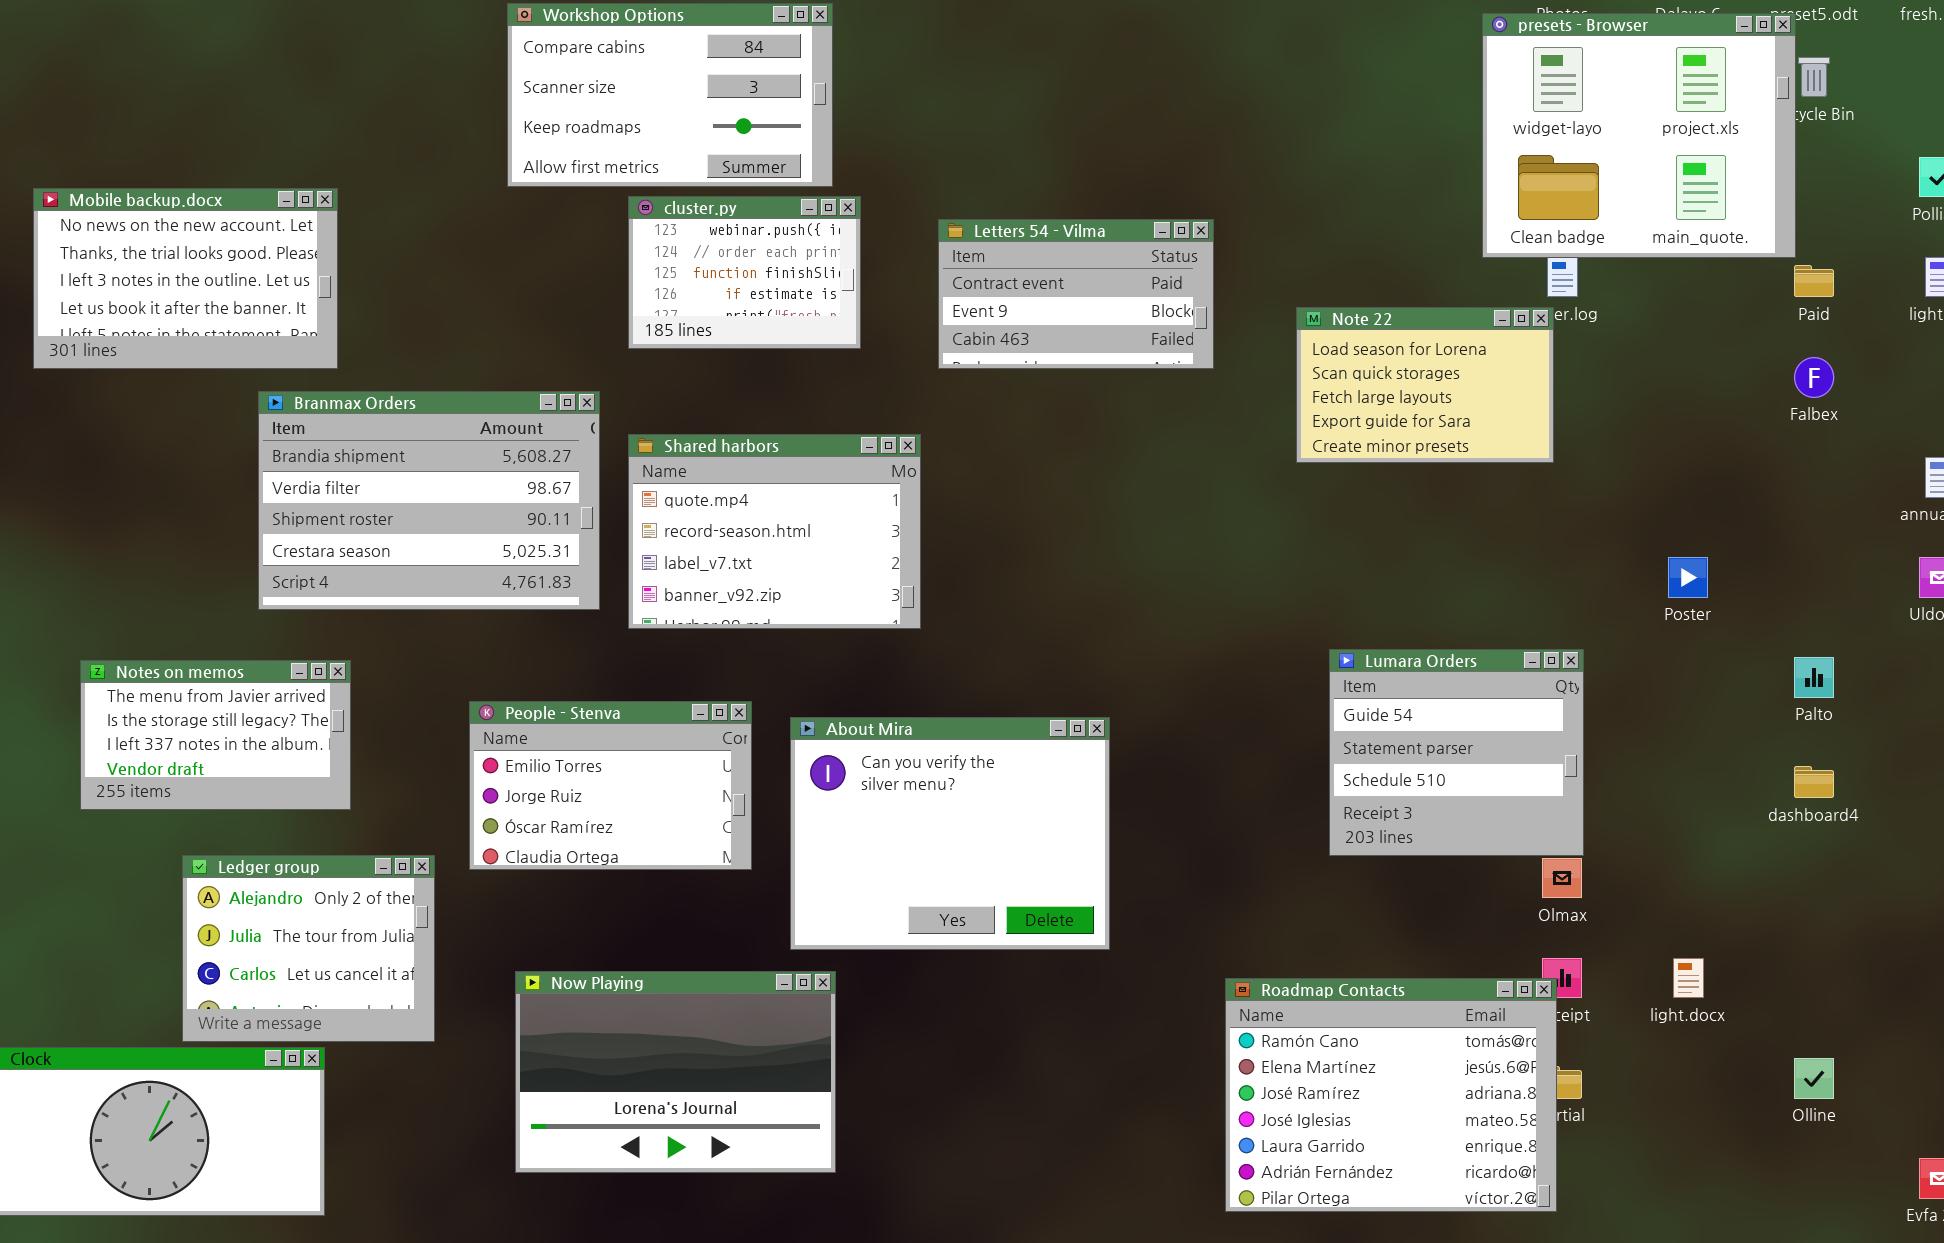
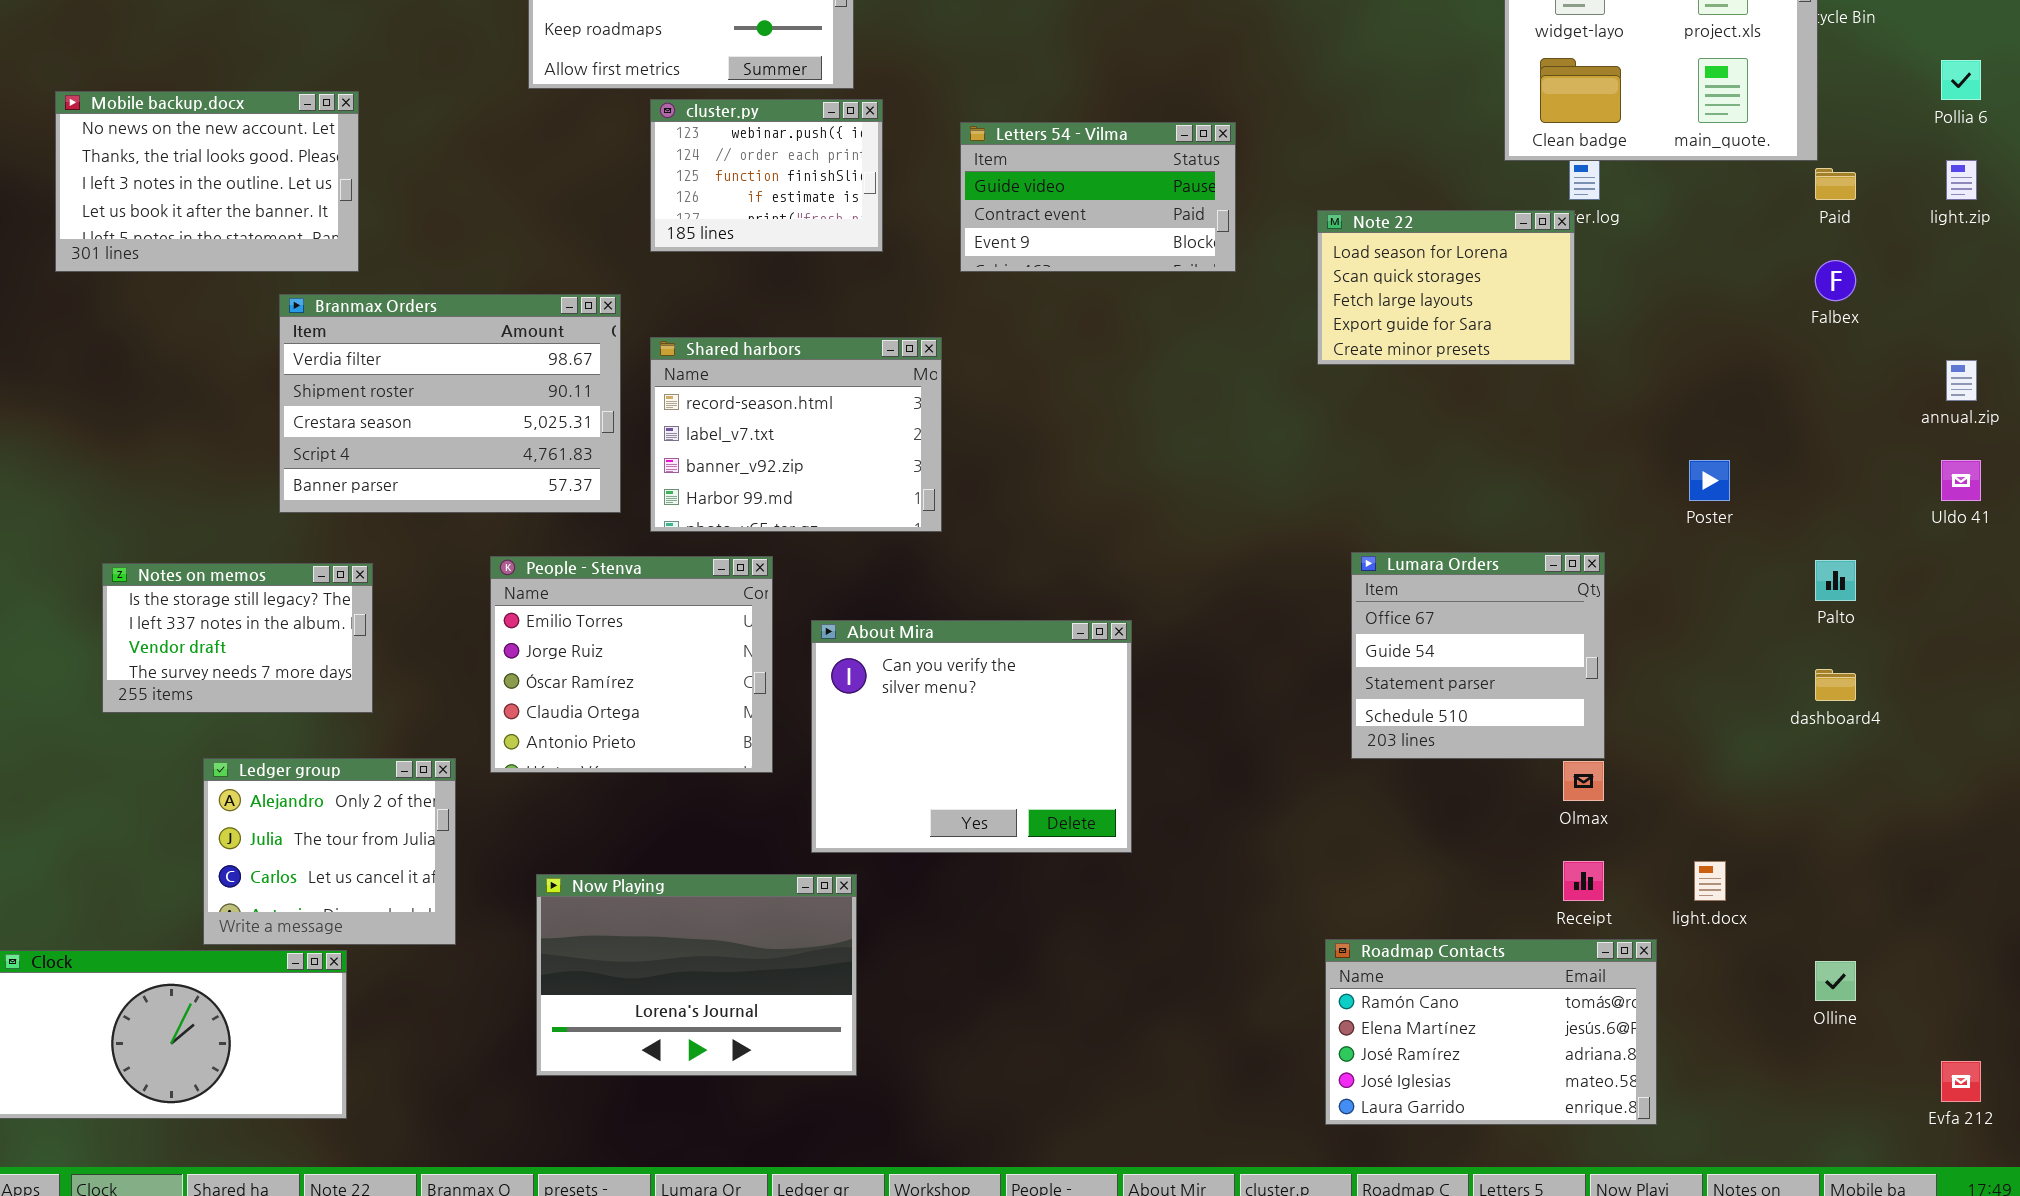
Letters 54 - Vilma: [938,219,1214,369] -> [960,122,1236,272], scrolled up 1 row
Branmax Orders: [258,391,600,610] -> [279,294,621,513], scrolled down 1 row
Shared harbors: [628,434,921,629] -> [650,337,942,532], scrolled down 1 row
Lumara Orders: [1329,649,1584,856] -> [1351,552,1605,759], scrolled up 1 row
Notes on memos: [80,660,351,810] -> [102,563,373,713], scrolled down 1 row
People - Stenva: [469,701,752,870] -> [490,556,773,773], resized
Roadmap Contacts: [1225,978,1557,1212] -> [1325,939,1657,1125], moved, resized

